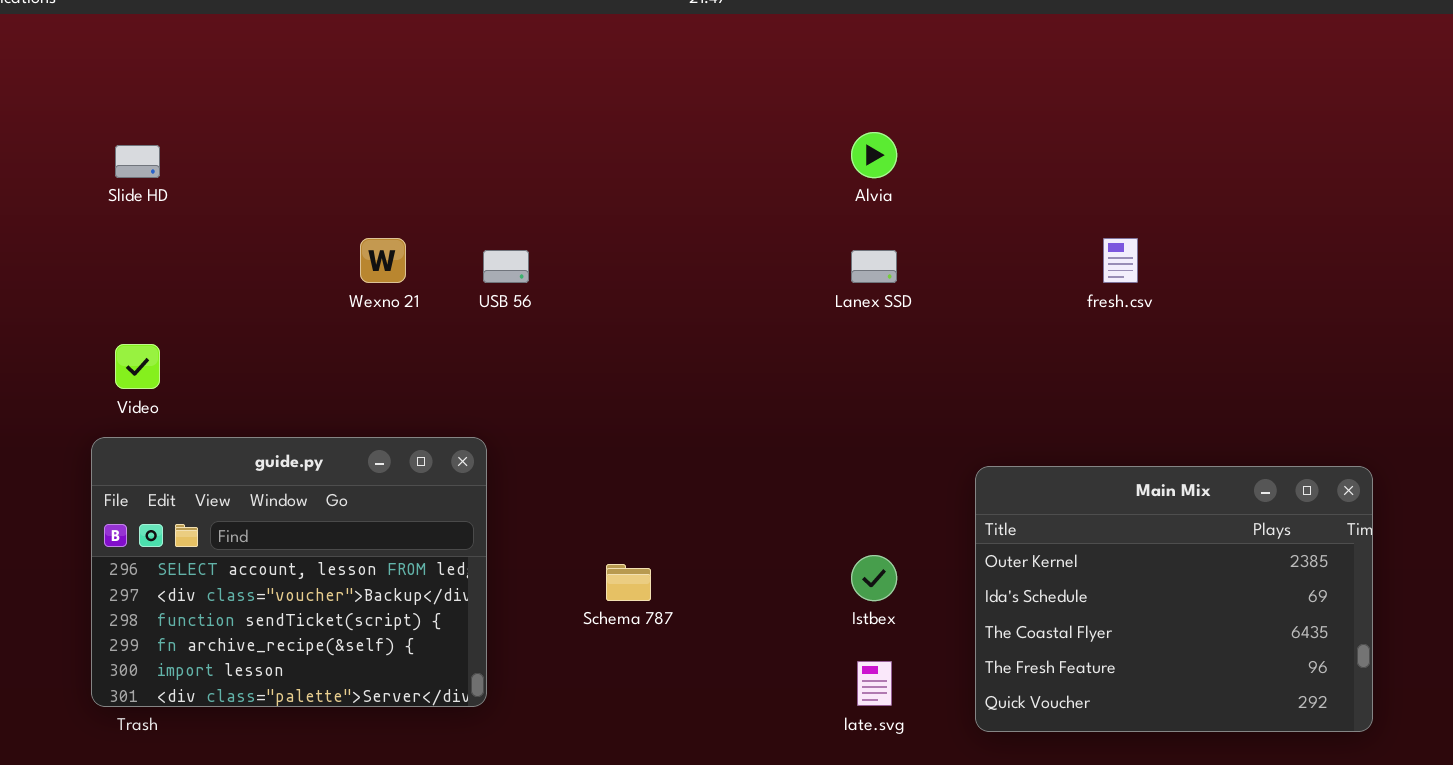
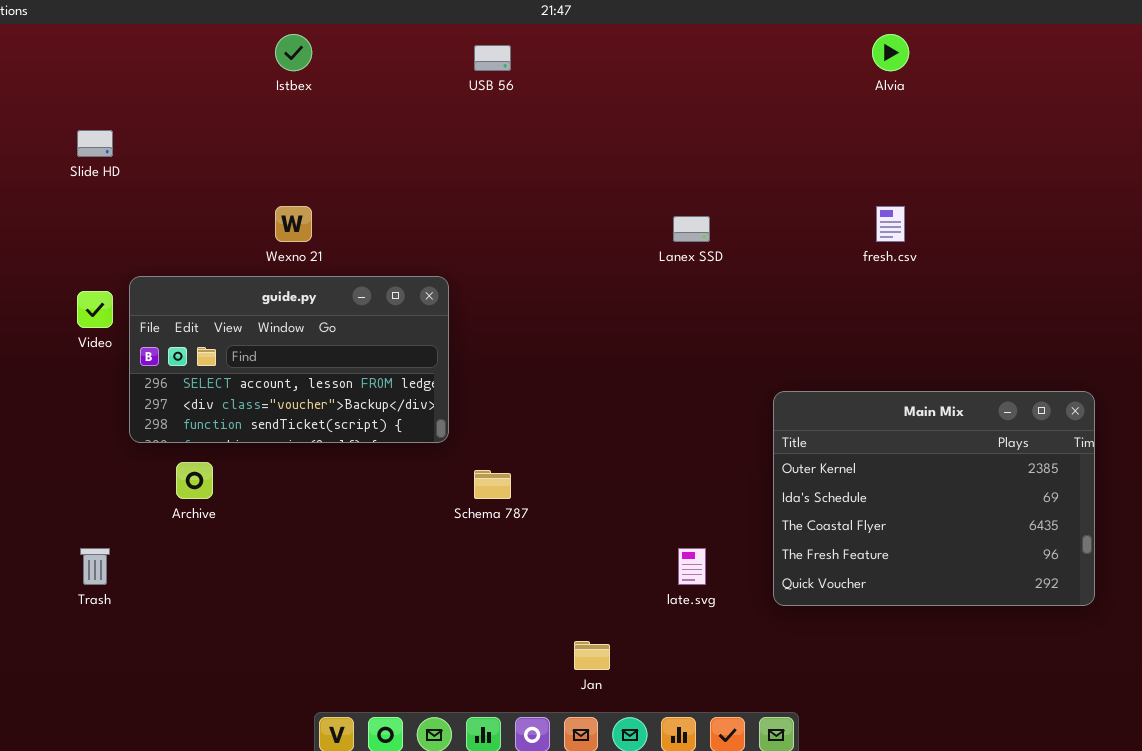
Alvia: [851,132,897,178] -> [872,34,909,71], moved
USB 56: [483,250,529,283] -> [474,45,511,71], moved
guide.py: [91,437,487,707] -> [129,276,449,443], moved, resized
Istbex: [851,555,897,601] -> [275,34,312,71], moved

